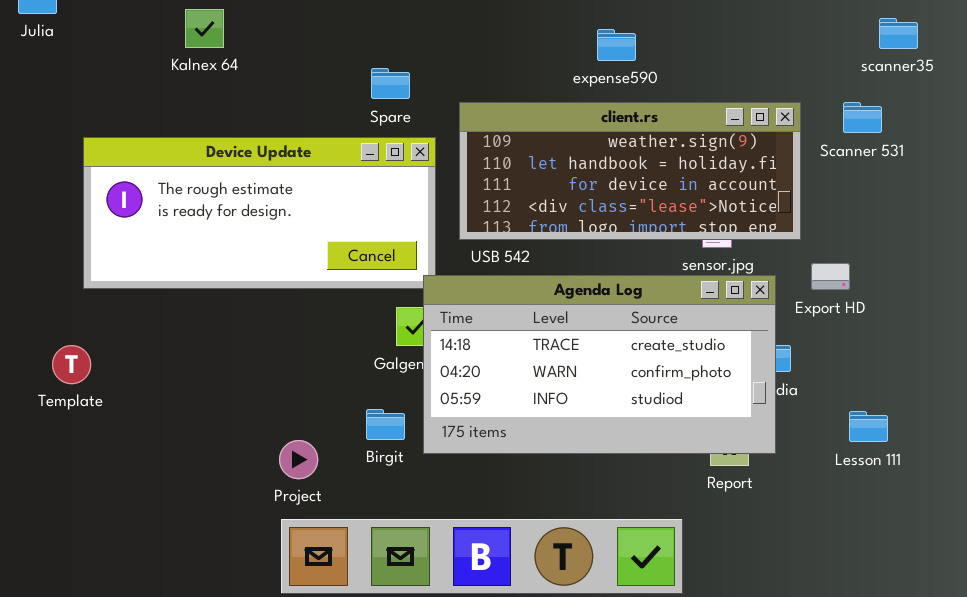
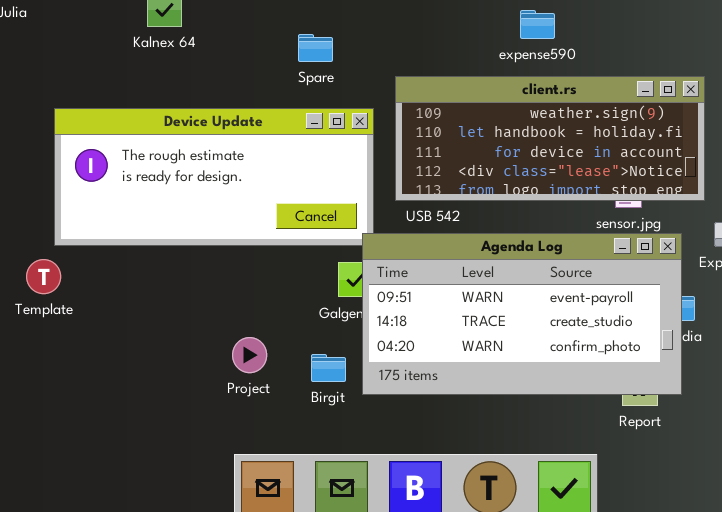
Spare: [371,68,410,99] -> [298,34,333,62], moved
Agenda Log: [423,275,776,454] -> [362,233,682,395], scrolled up 1 row
Template: [52,345,91,384] -> [26,259,61,294], moved
Project: [279,440,318,479] -> [232,337,267,373], moved

